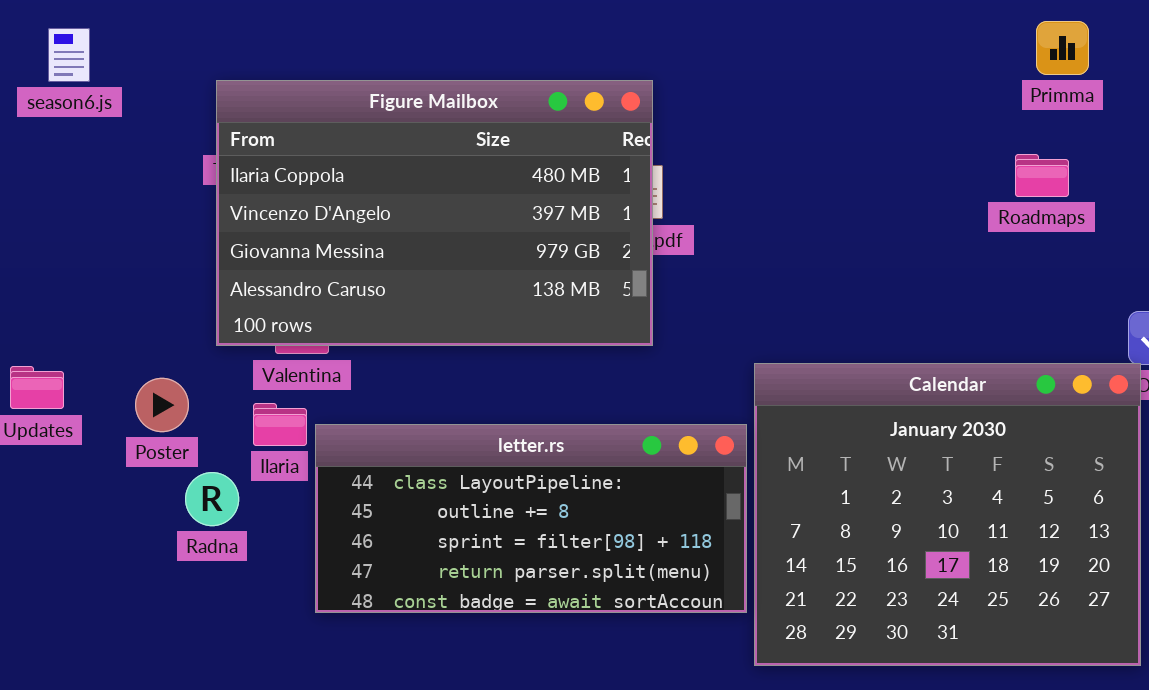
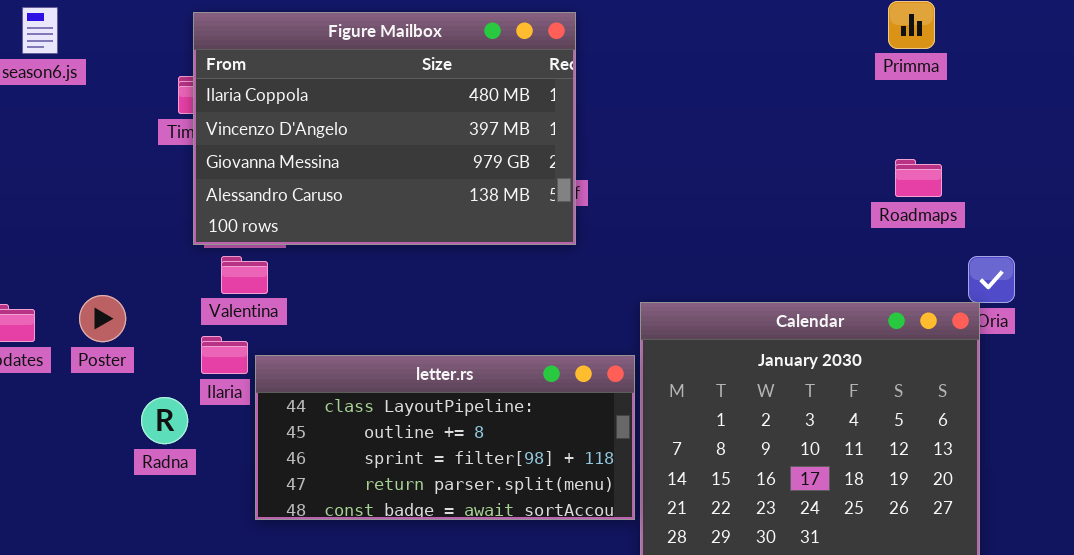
Figure Mailbox: [216,80,653,346] -> [193,12,576,245], moved
Roadmaps: [1015,154,1069,197] -> [895,159,942,197], moved
Poster: [135,378,189,432] -> [79,295,126,342], moved

